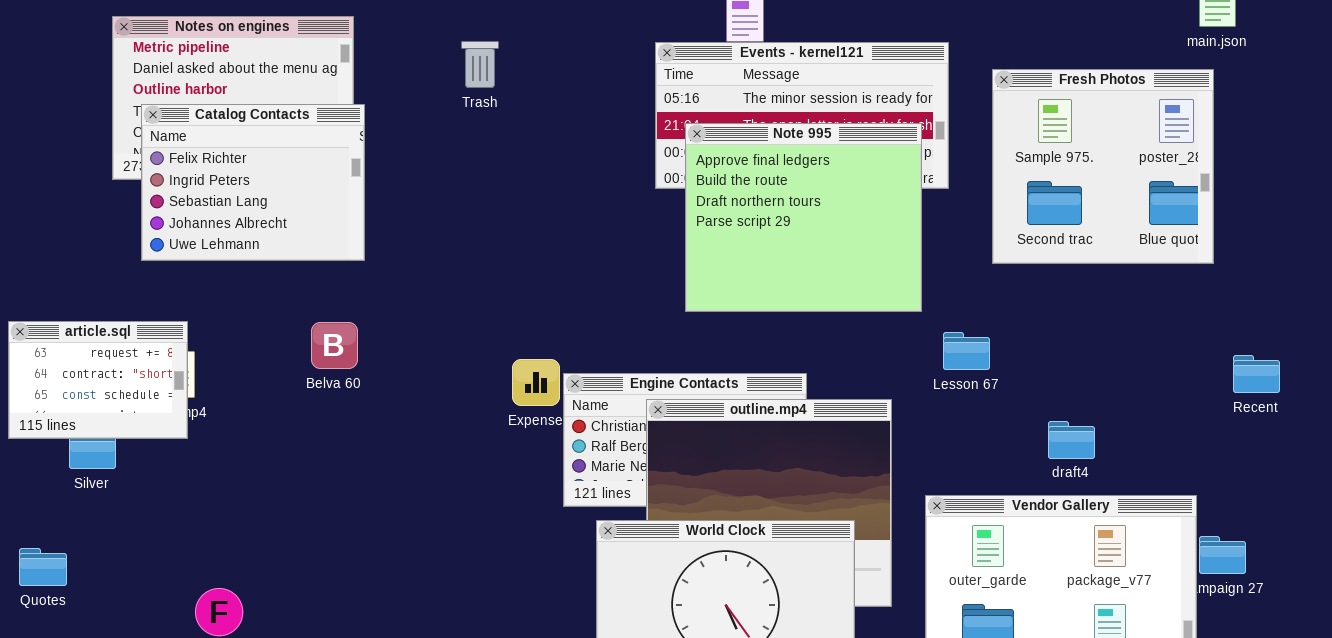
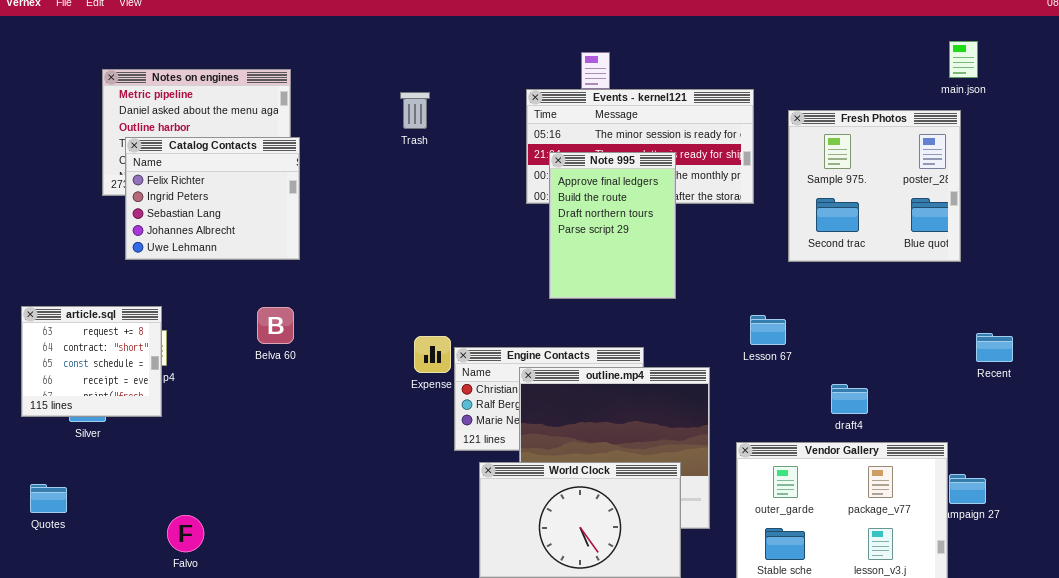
Trash: [461,41,499,88] -> [400,92,430,129], moved
Note 995: [685,123,922,312] -> [549,152,676,299], resized
article.sql: [8,321,188,439] -> [21,306,162,417], resized

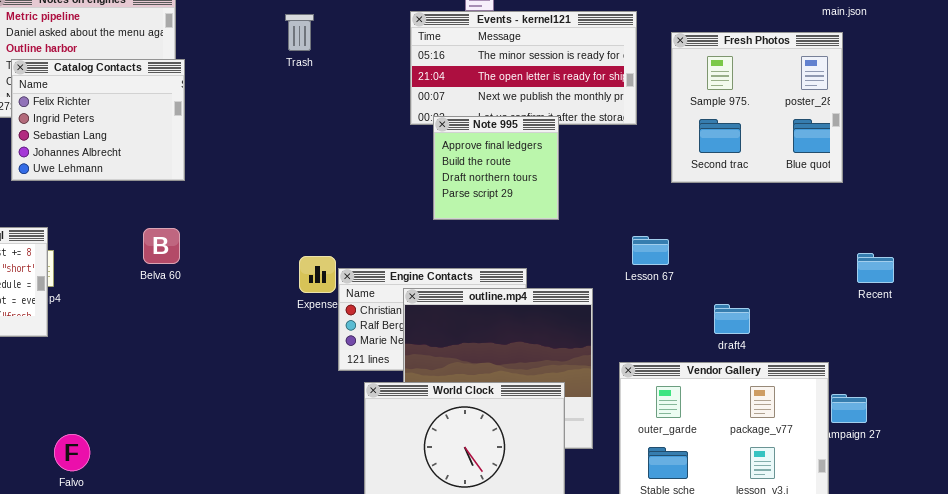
Note 995: [549,152,676,299] -> [433,116,559,220], resized

